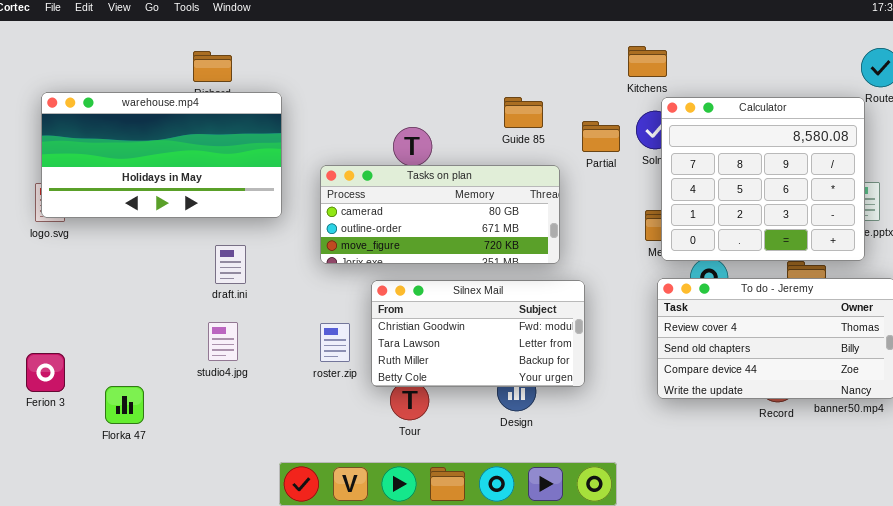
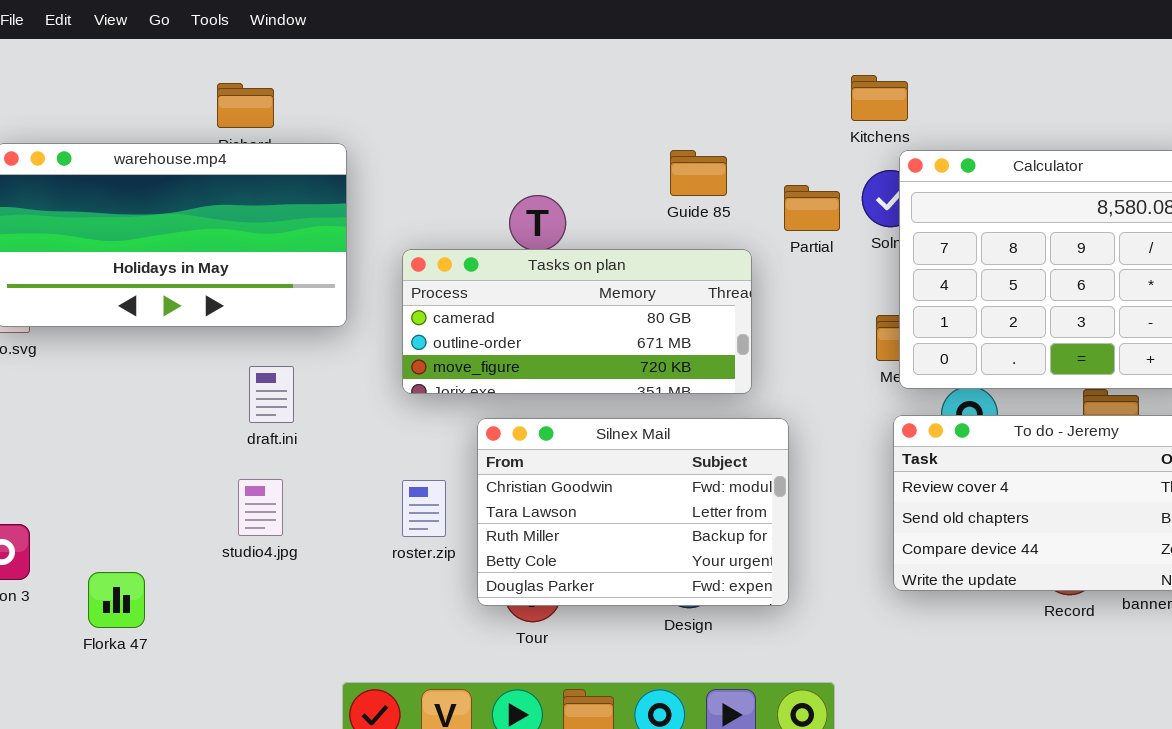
Silnex Mail: [371,280,585,387] -> [477,418,789,606], resized

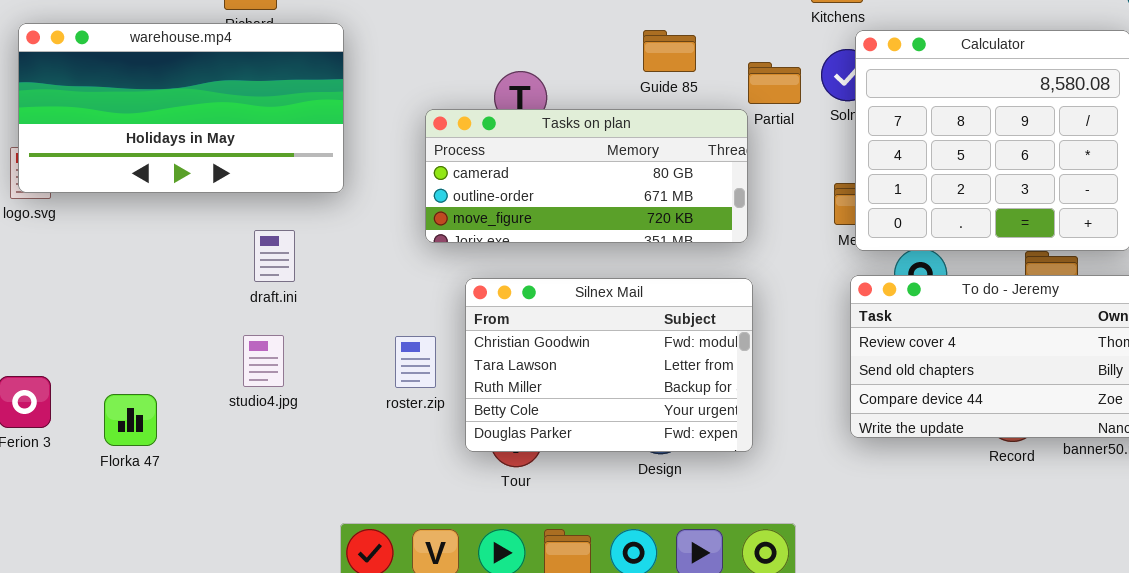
Tasks on plan: [402,249,752,394] -> [425,109,748,243], moved
Florka 47: [88,572,145,628] -> [104,394,157,446], moved

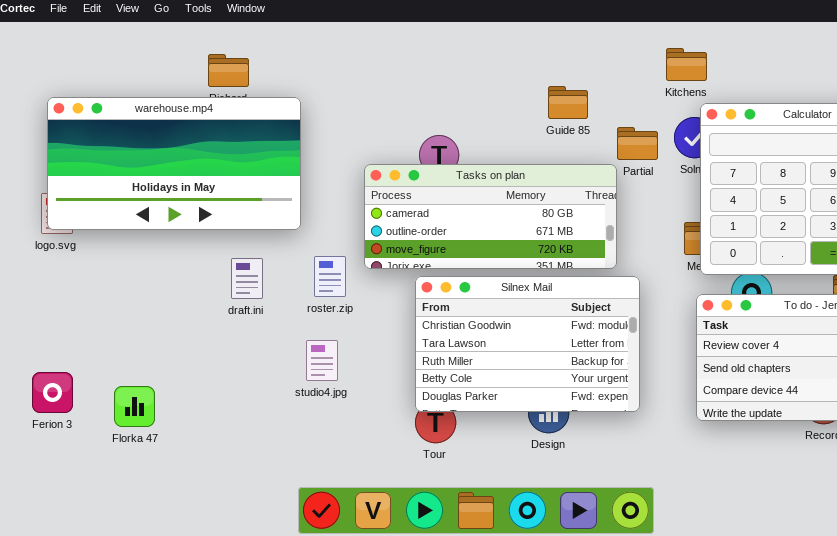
Guide 85: [643,30,696,72] -> [548,86,588,119], moved
Silnex Mail: [465,278,753,452] -> [415,276,640,412], moved
studio4.jpg: [243,335,284,387] -> [306,340,338,381], moved
roster.zip: [395,336,436,388] -> [314,256,346,297], moved

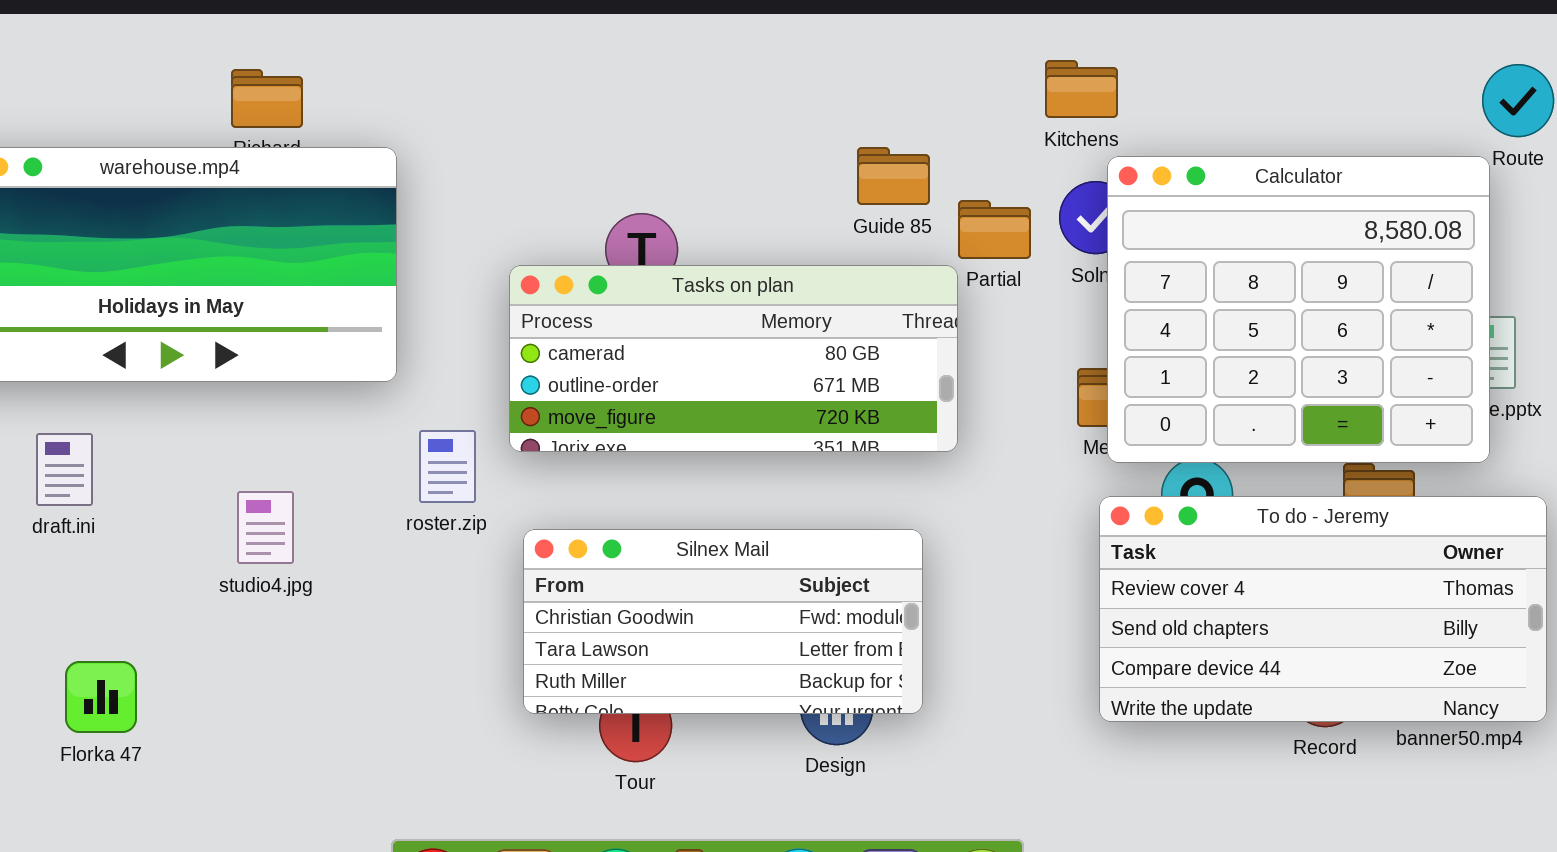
Guide 85: [548,86,588,119] -> [857,147,930,205], moved
draft.ini: [231,258,263,299] -> [36,433,93,506], moved
Silnex Mail: [415,276,640,412] -> [523,529,923,714], moved, resized
studio4.jpg: [306,340,338,381] -> [237,491,294,564], moved

